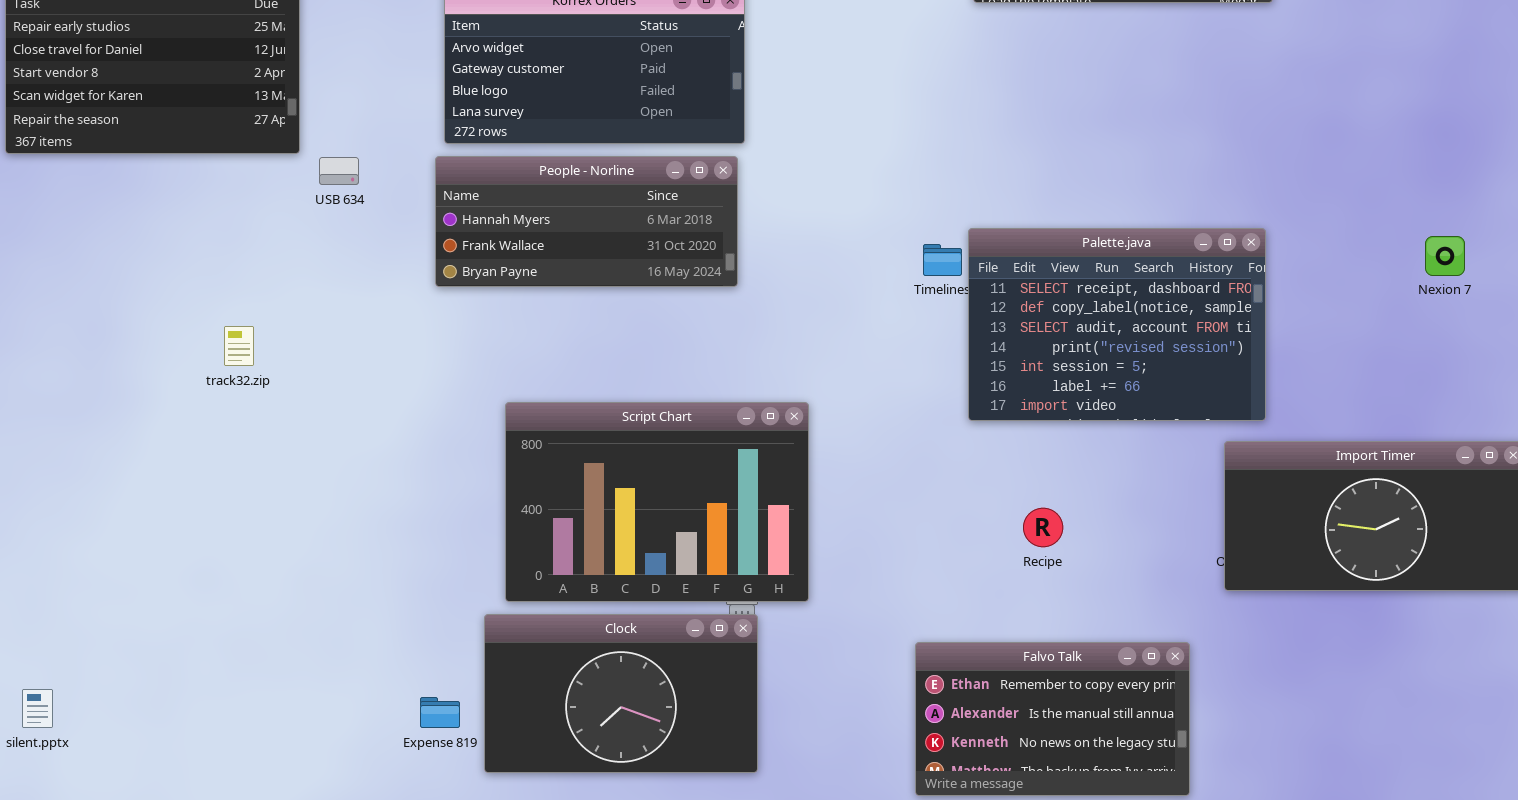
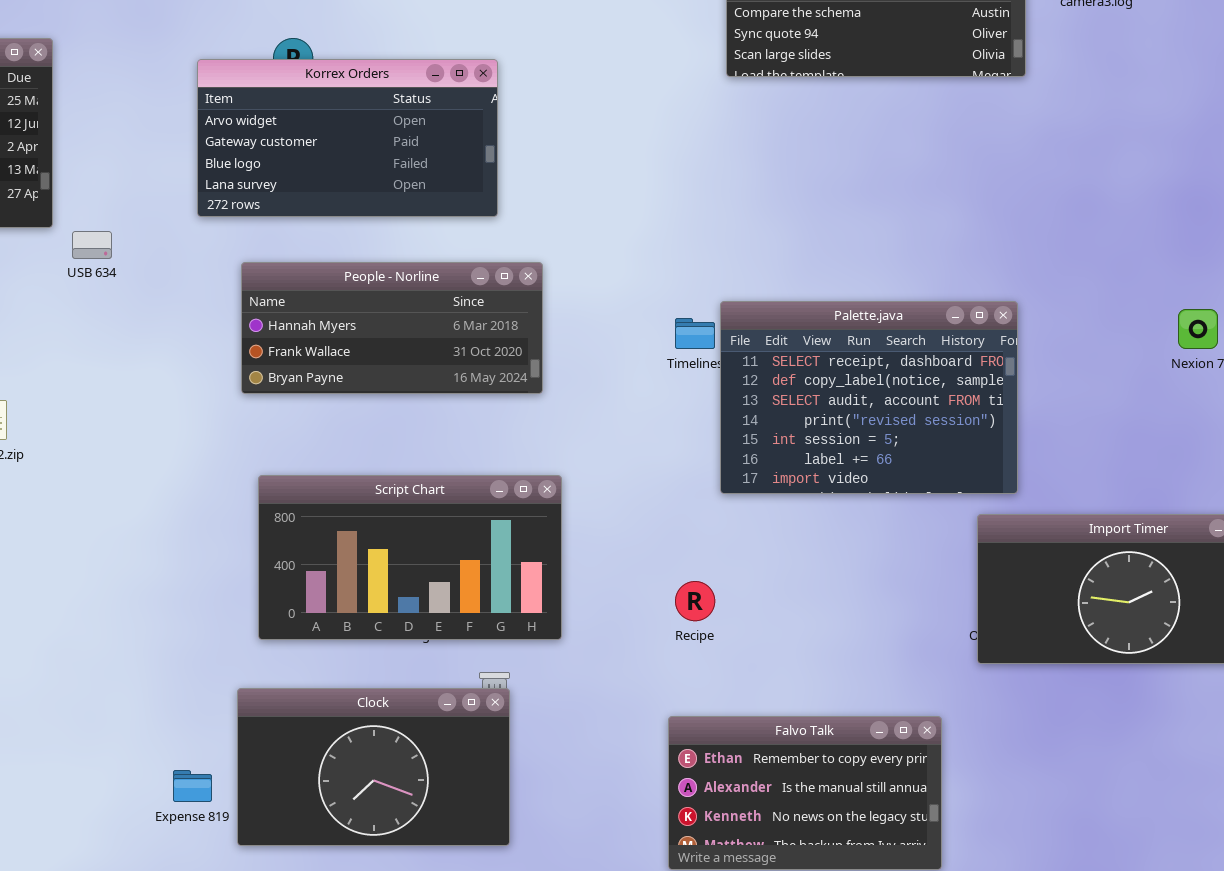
People - Norline: [435,156,738,287] -> [241,262,543,394], moved
Script Chart: [505,402,809,602] -> [258,475,562,640], resized
Recipe: [1023,508,1063,547] -> [675,581,715,621], moved

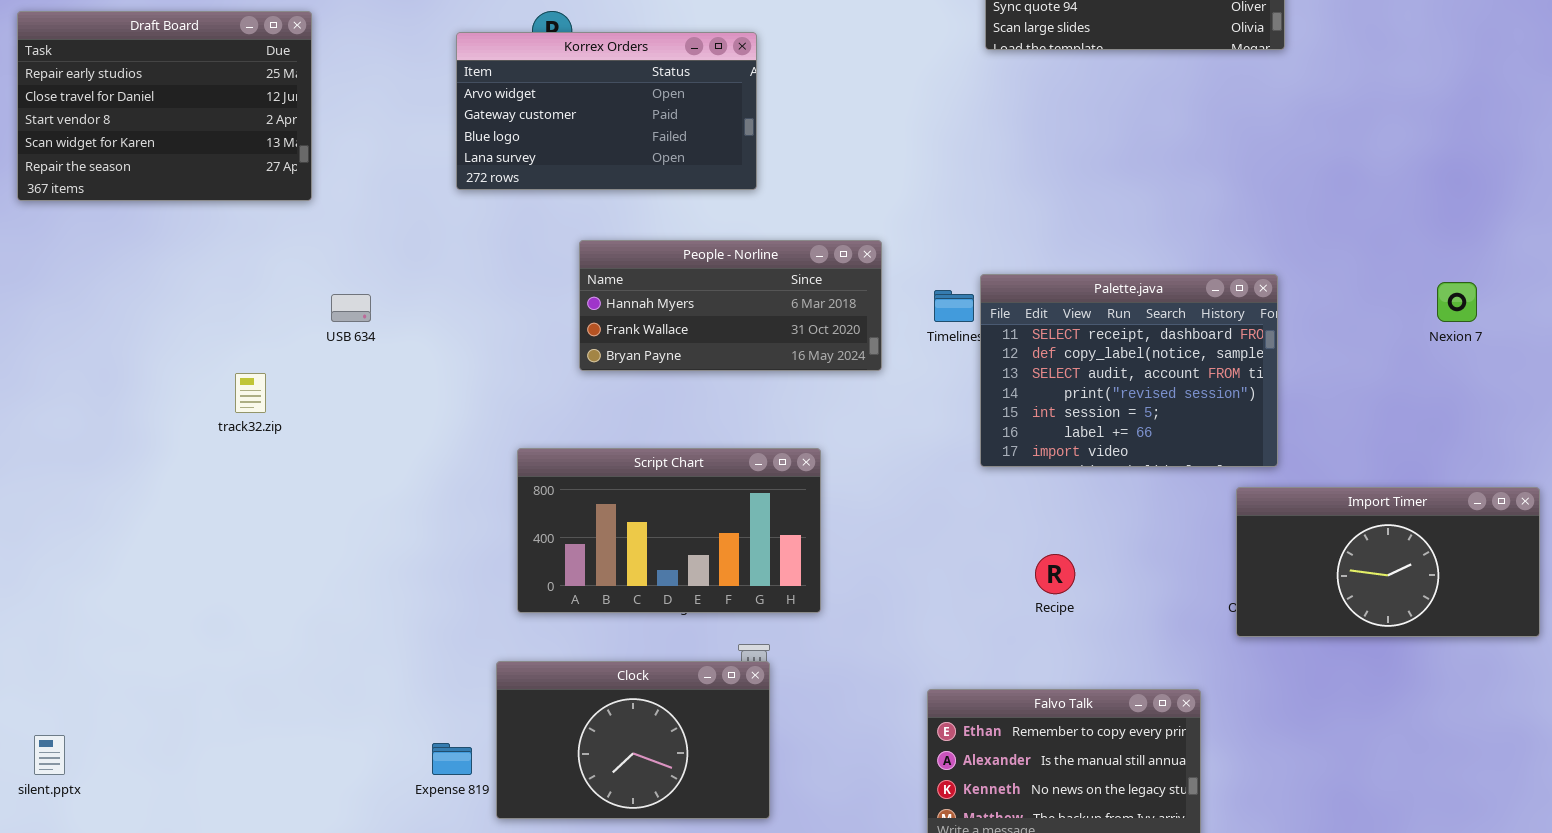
USB 634: [72,231,112,259] -> [331,294,371,322], moved
People - Norline: [241,262,543,394] -> [579,240,882,371], moved
Recipe: [675,581,715,621] -> [1035,554,1075,594], moved

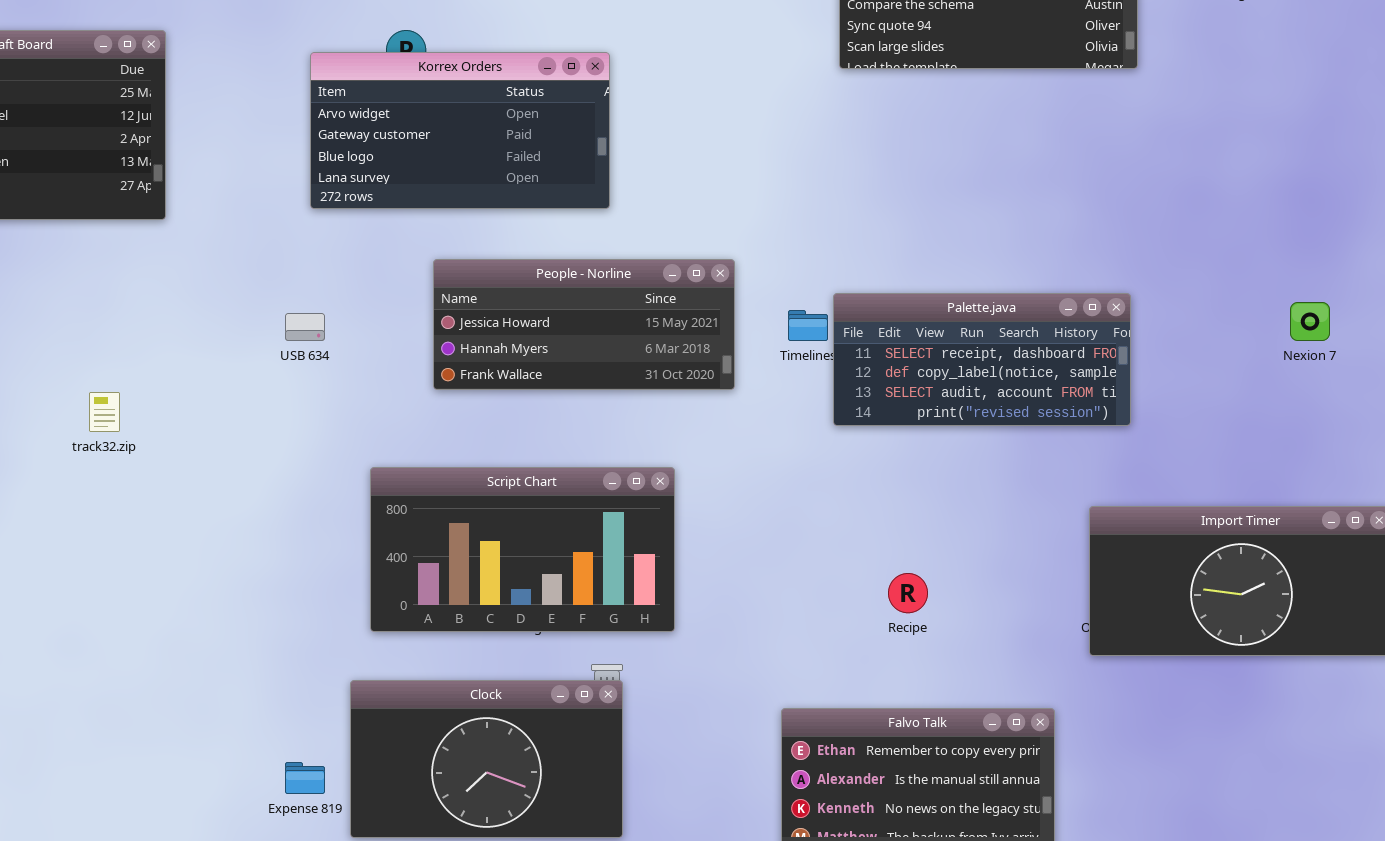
People - Norline: [579,240,882,371] -> [433,259,735,390], scrolled up 1 row
Palette.java: [980,274,1278,467] -> [833,293,1131,426], resized
USB 634: [331,294,371,322] -> [285,313,325,341], moved

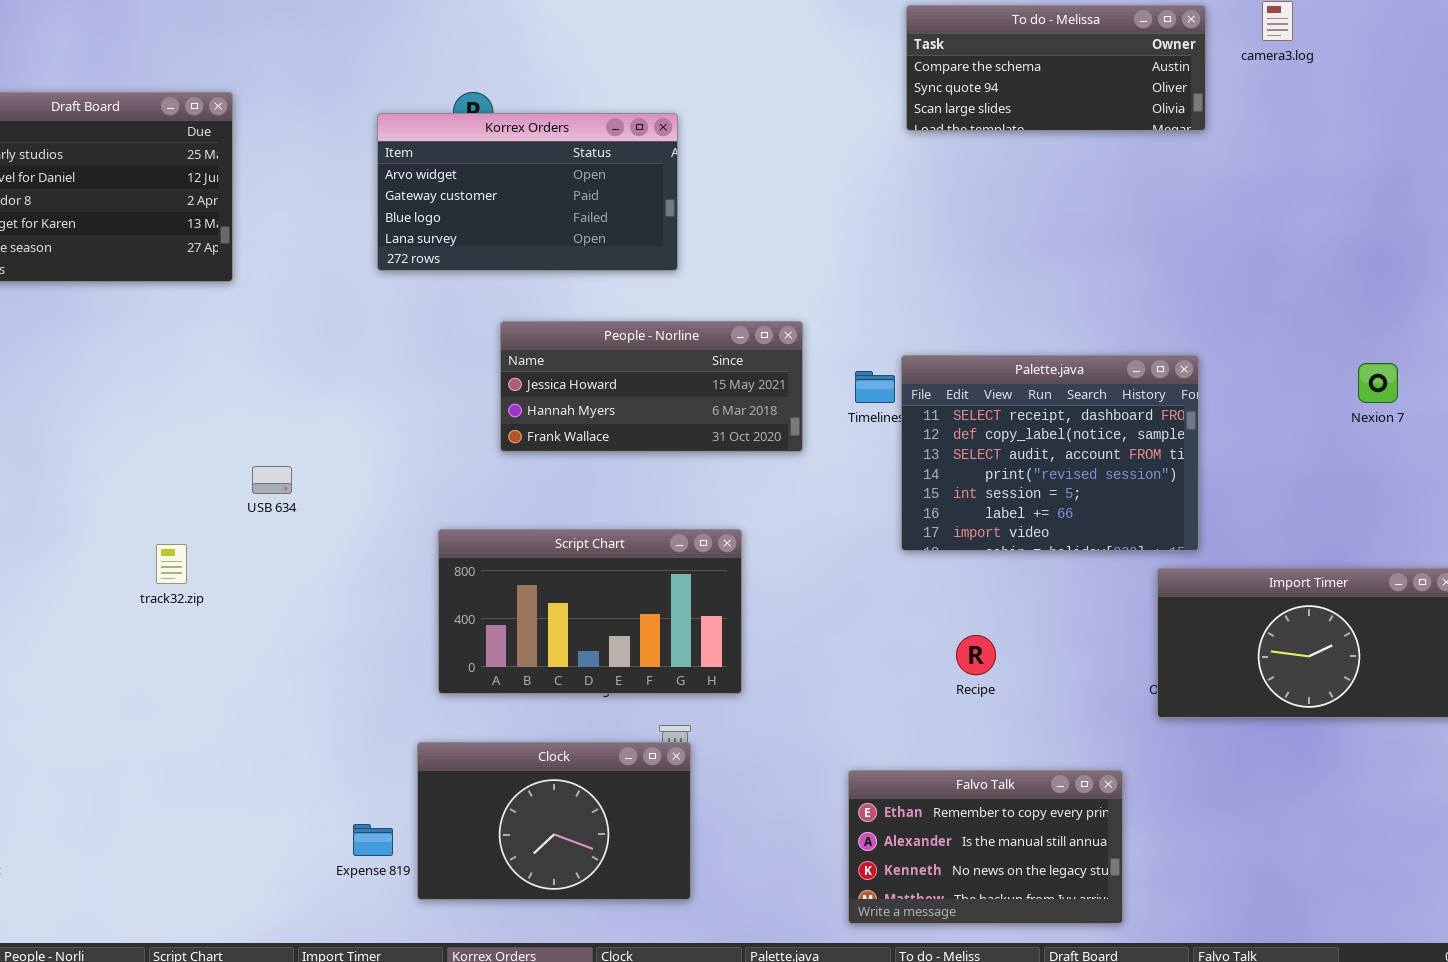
Palette.java: [833,293,1131,426] -> [901,355,1199,551], resized
USB 634: [285,313,325,341] -> [252,466,292,494], moved
track32.zip: [89,392,120,432] -> [156,544,187,584], moved

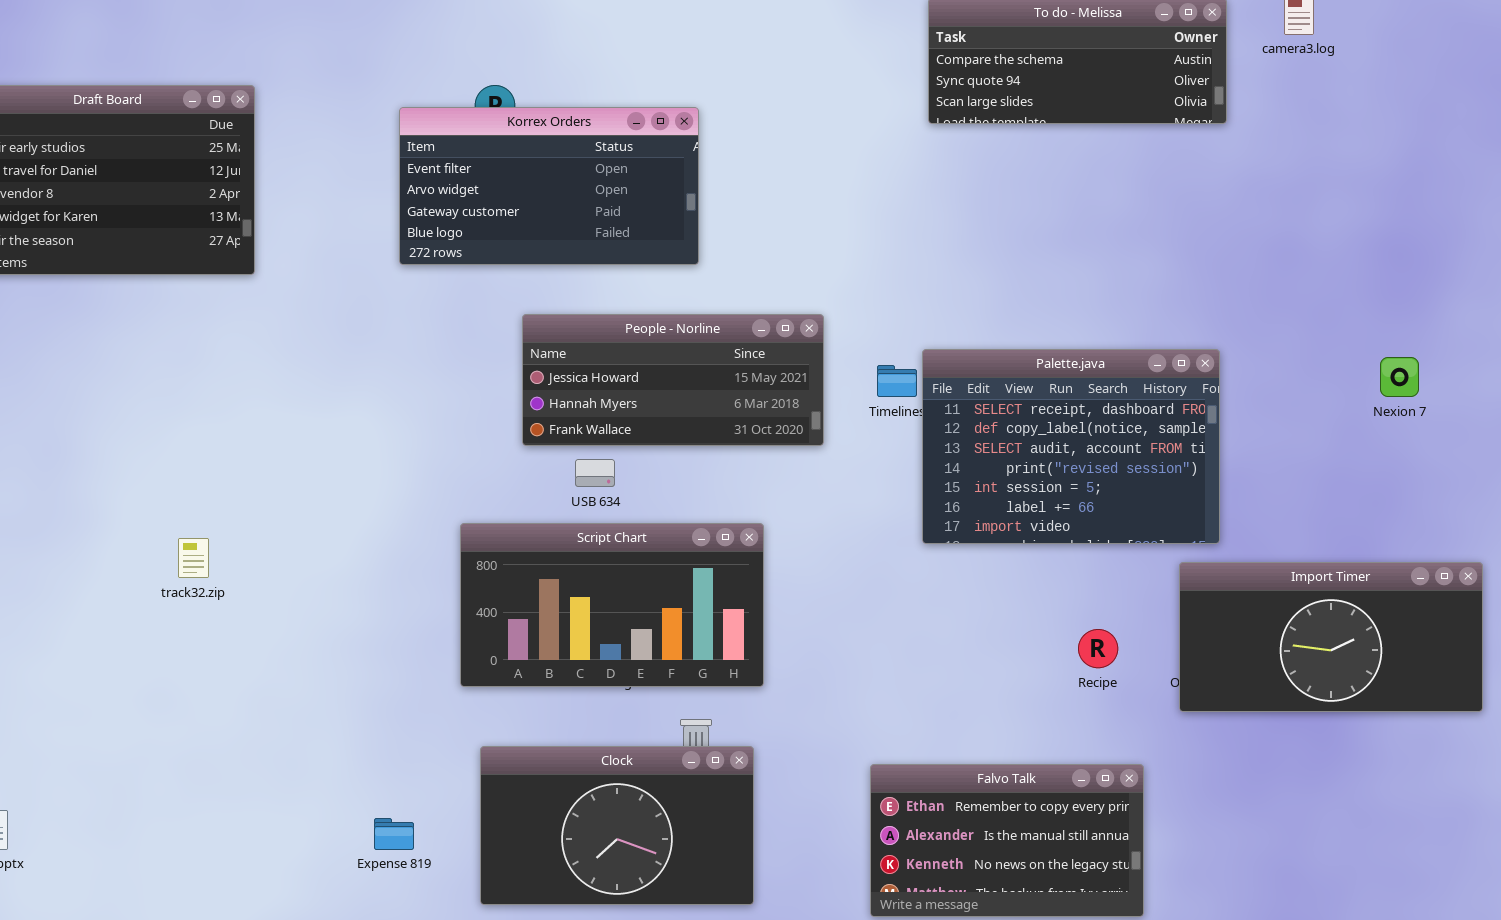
Korrex Orders: [377,113,678,271] -> [399,107,699,265], scrolled up 1 row
USB 634: [252,466,292,494] -> [575,459,615,487], moved
Recipe: [956,635,996,675] -> [1078,629,1118,668], moved
Clock: [417,742,691,900] -> [480,746,754,905], moved

